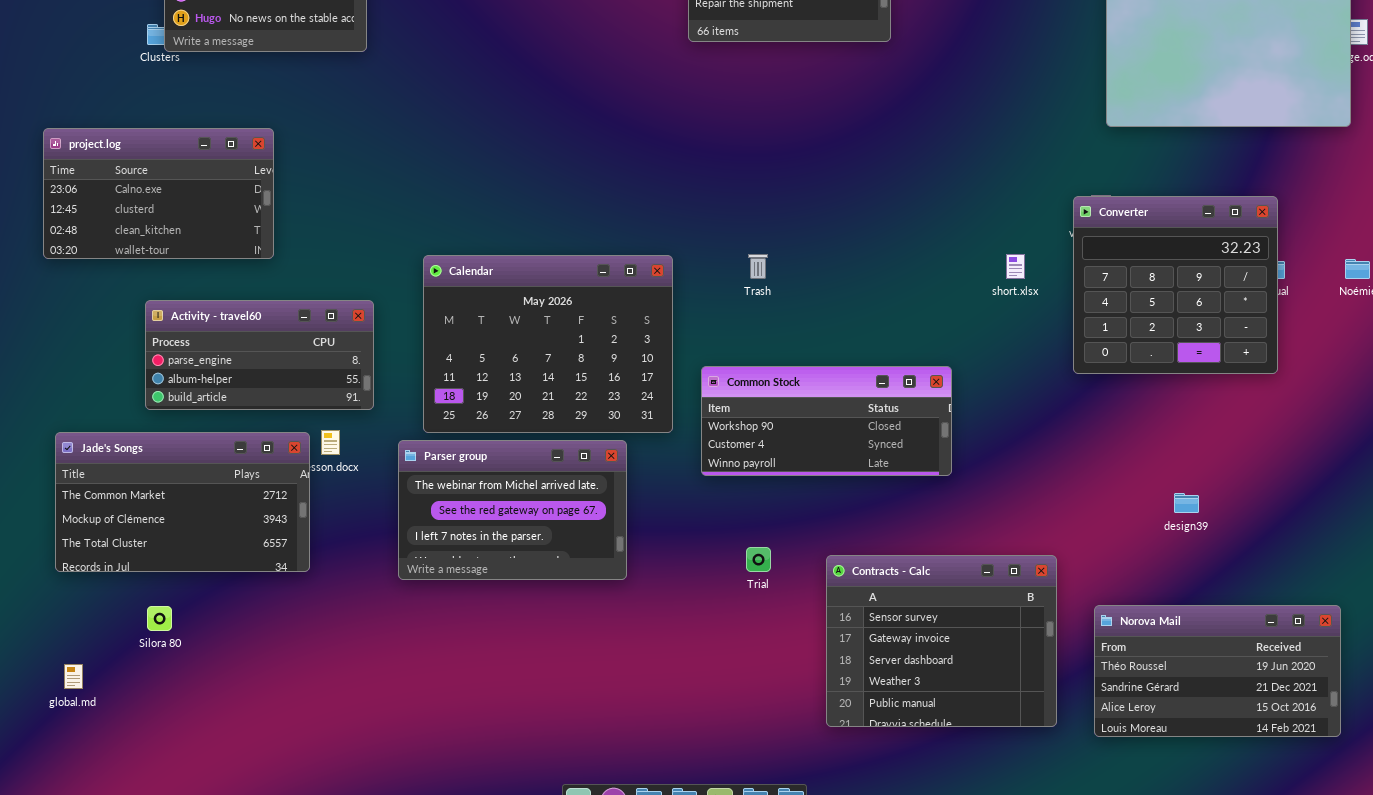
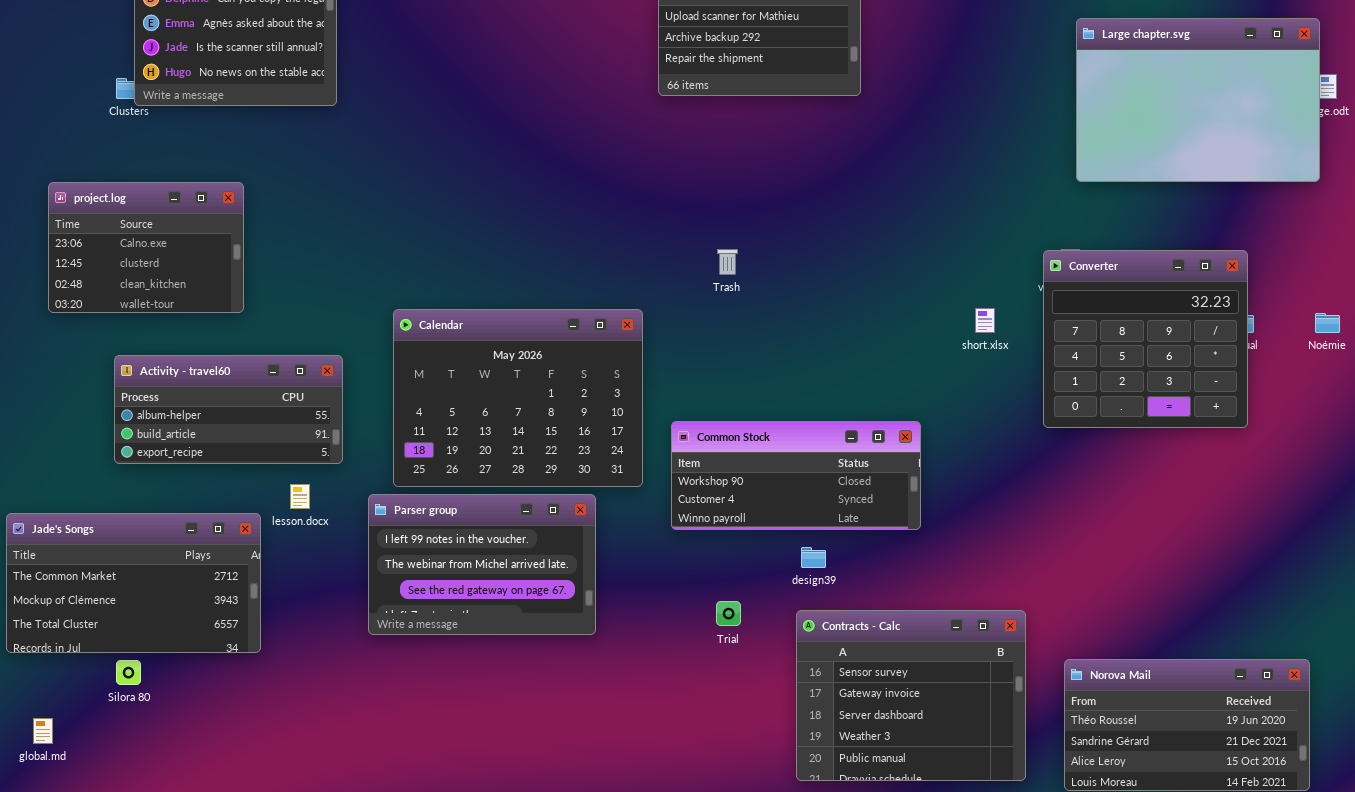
project.log: [43,128,274,259] -> [48,182,244,313], resized
Trash: [748,254,768,279] -> [717,249,738,275], moved
Activity - travel60: [145,300,374,410] -> [114,355,343,464], scrolled down 1 row
Jade's Songs: [55,432,310,572] -> [6,513,261,653], moved
Parser group: [398,440,627,580] -> [368,494,596,635], scrolled up 1 row
design39: [1174,493,1199,513] -> [801,547,826,568], moved

